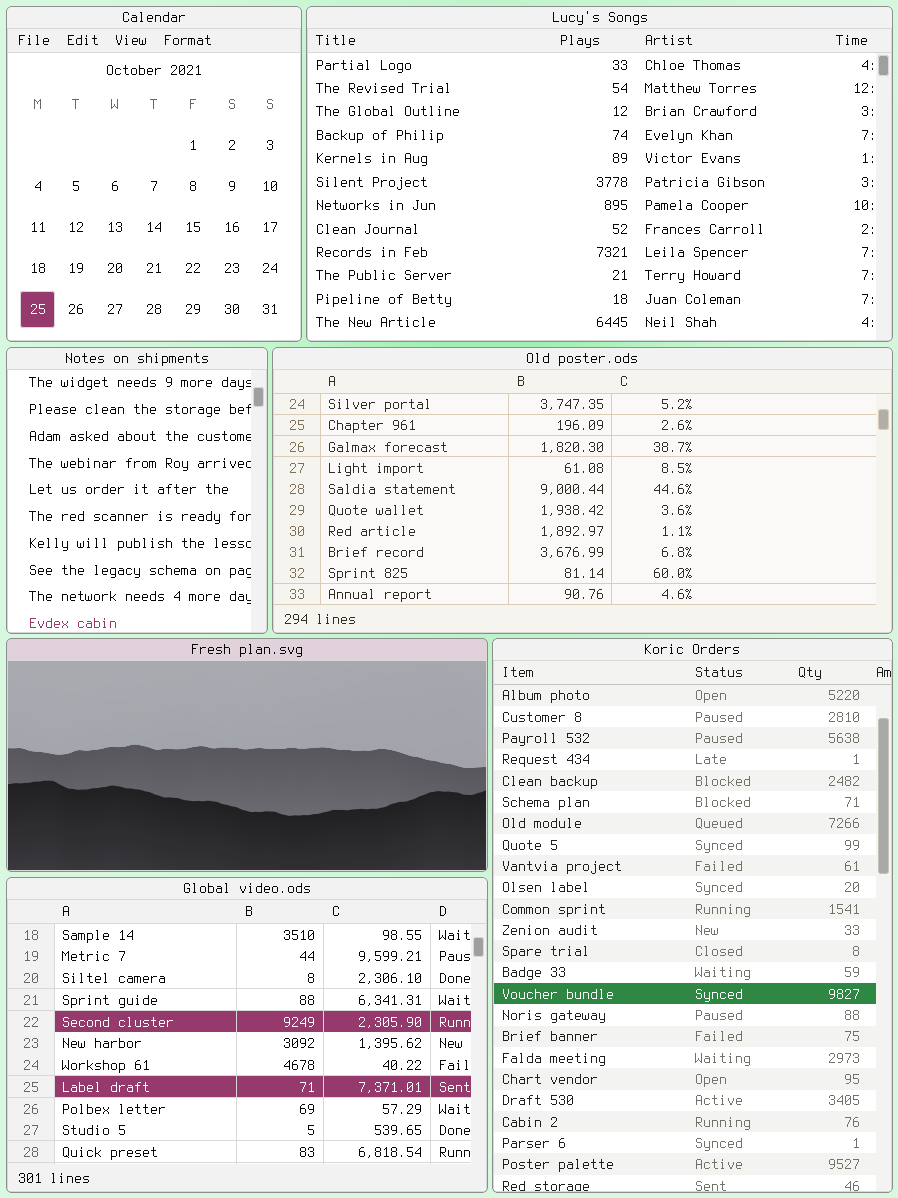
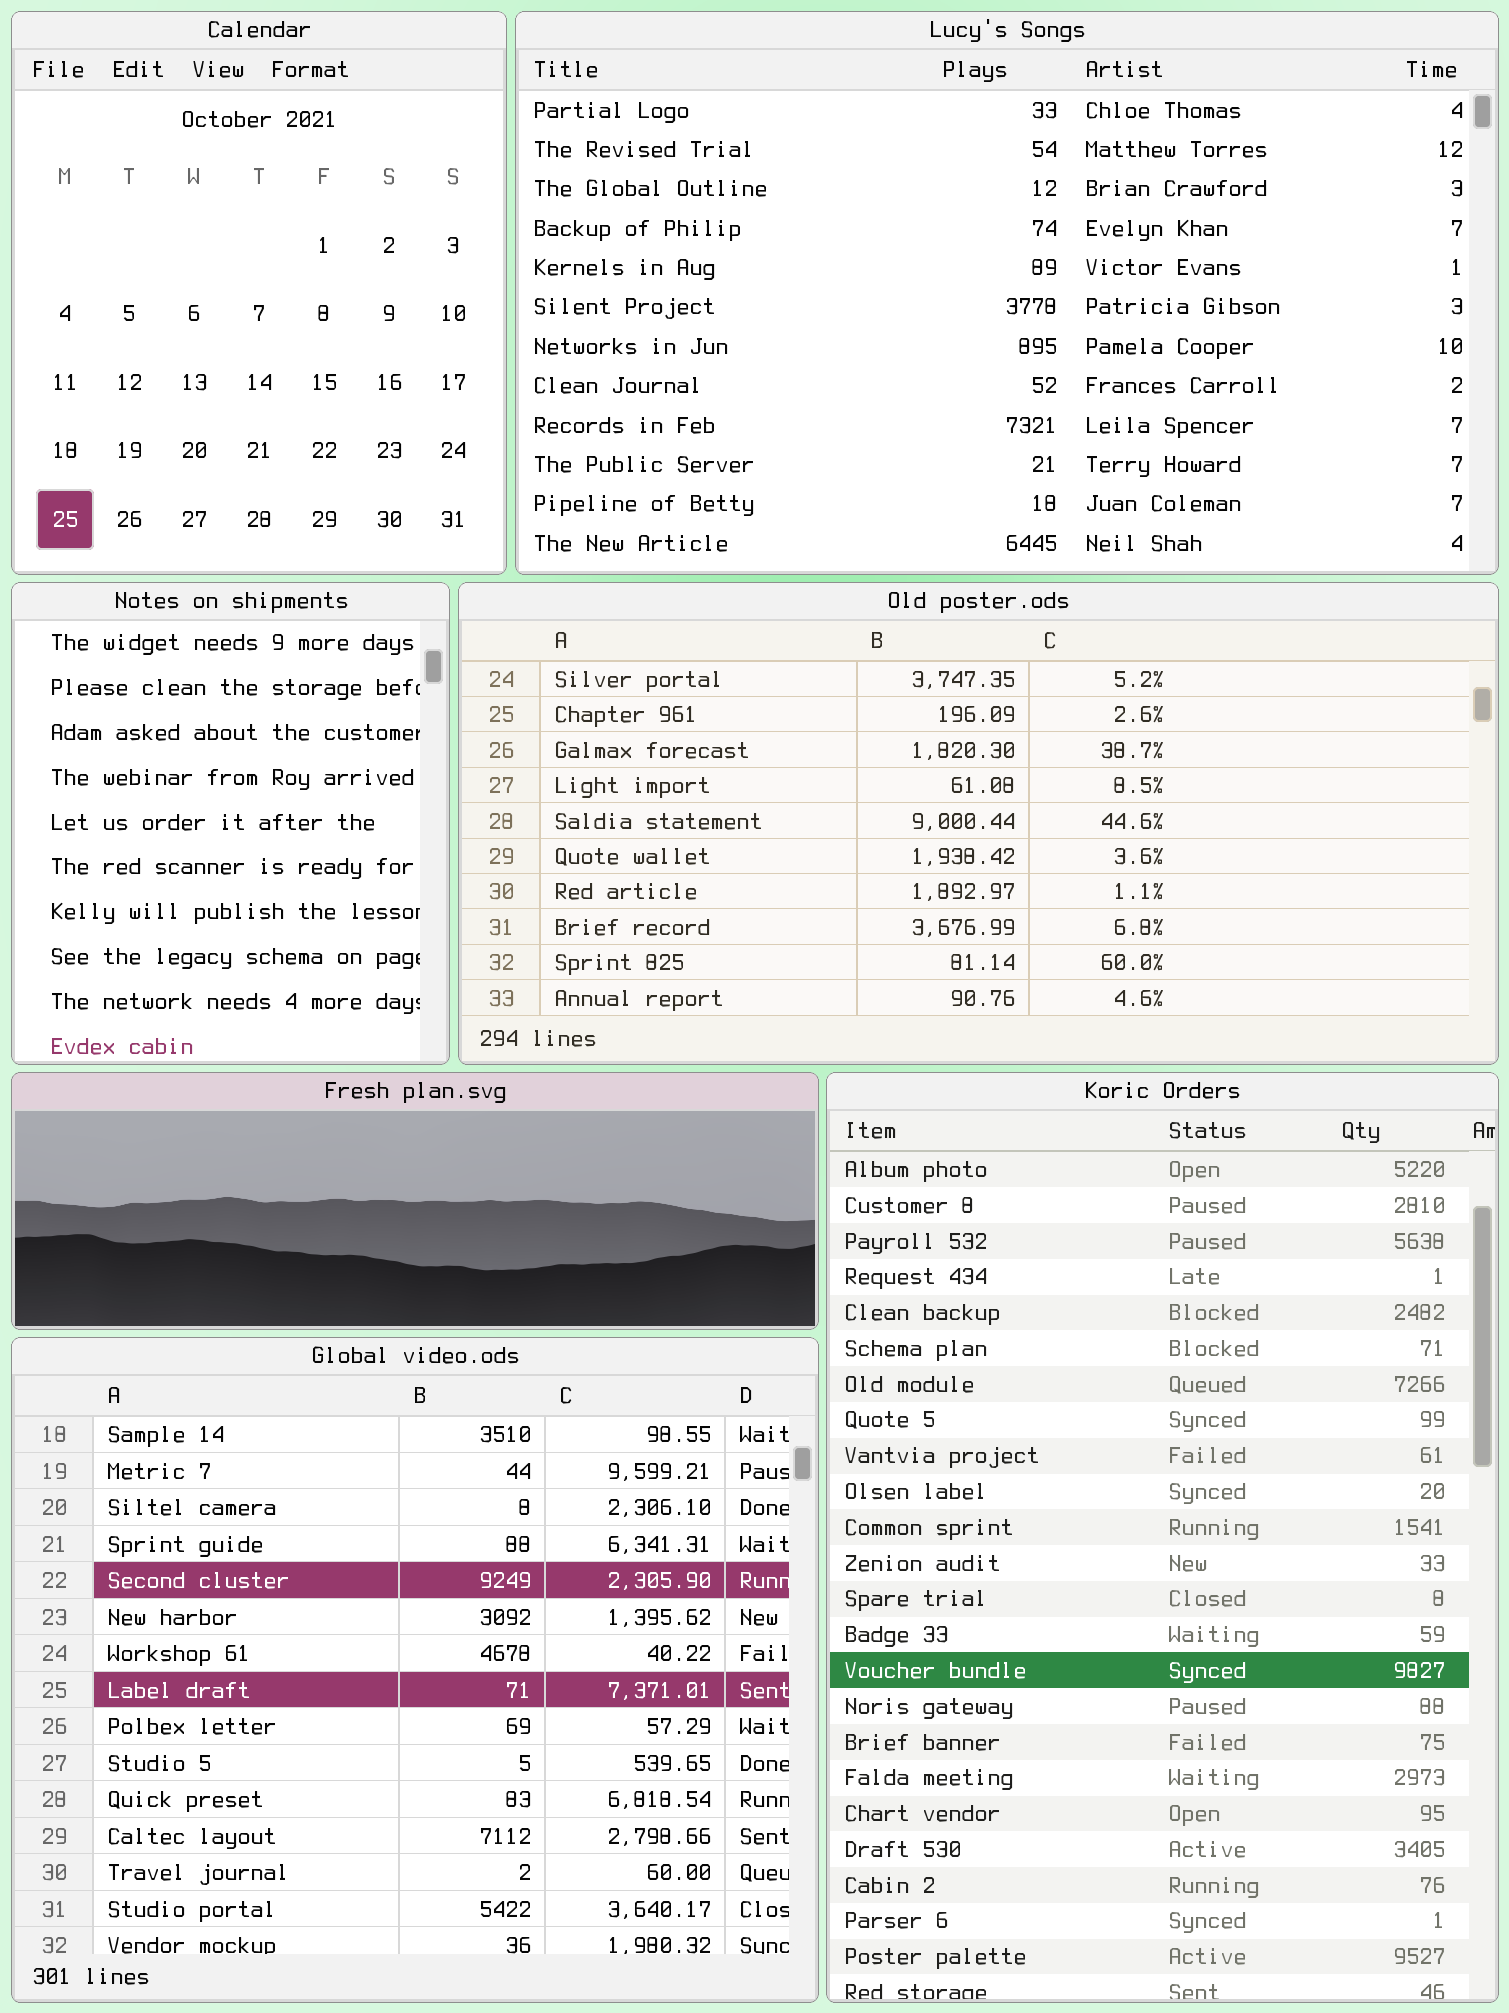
Fresh plan.svg: [6,638,488,872] -> [11,1072,819,1330], resized
Global video.ods: [6,877,488,1193] -> [11,1337,819,2003], resized

